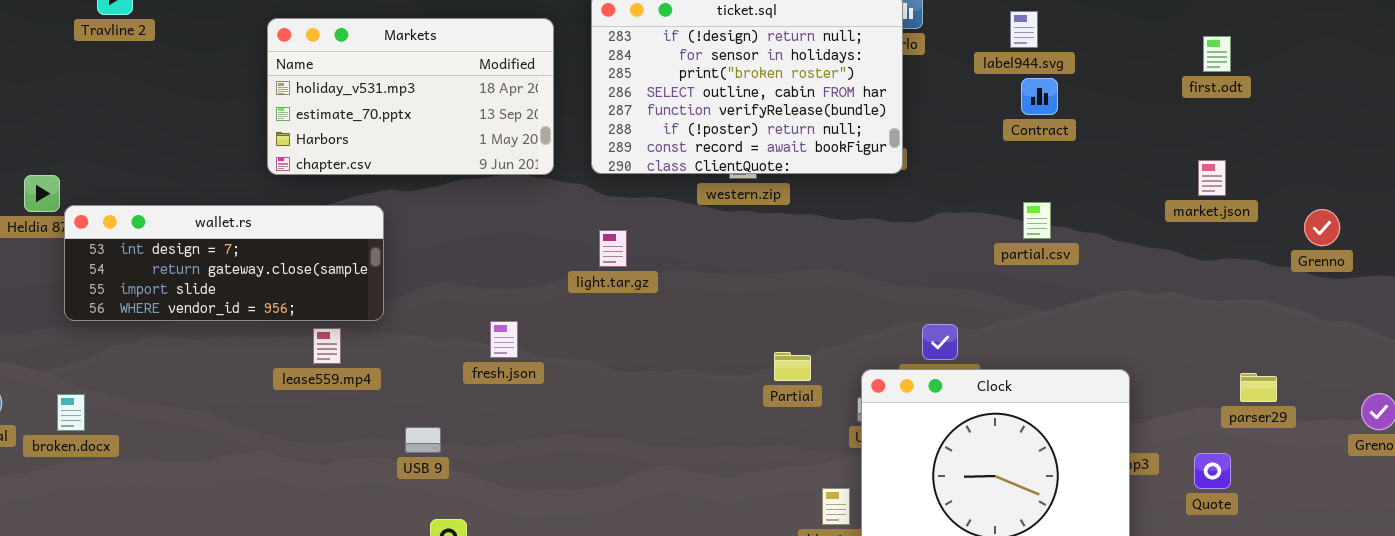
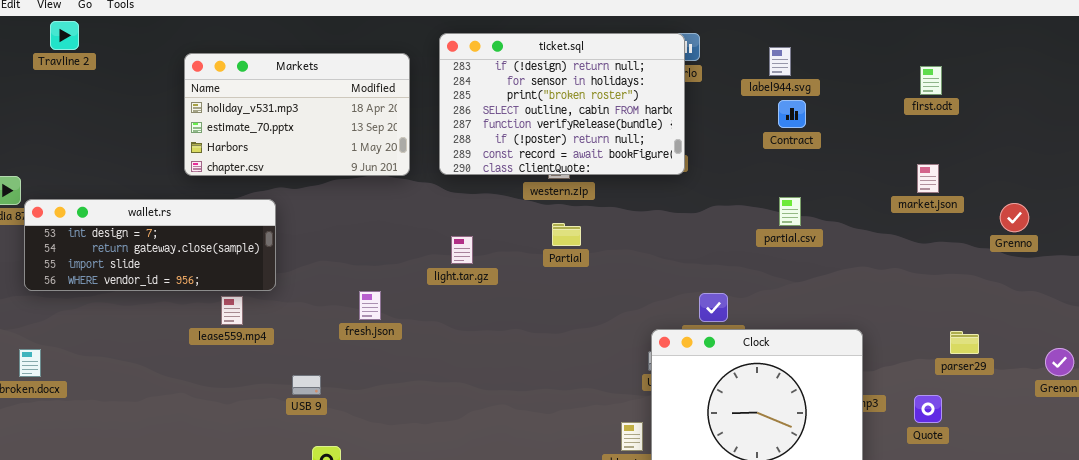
light.tar.gz: [599,230,627,267] -> [451,236,473,264], moved
Partial: [774,352,811,381] -> [552,223,581,246], moved

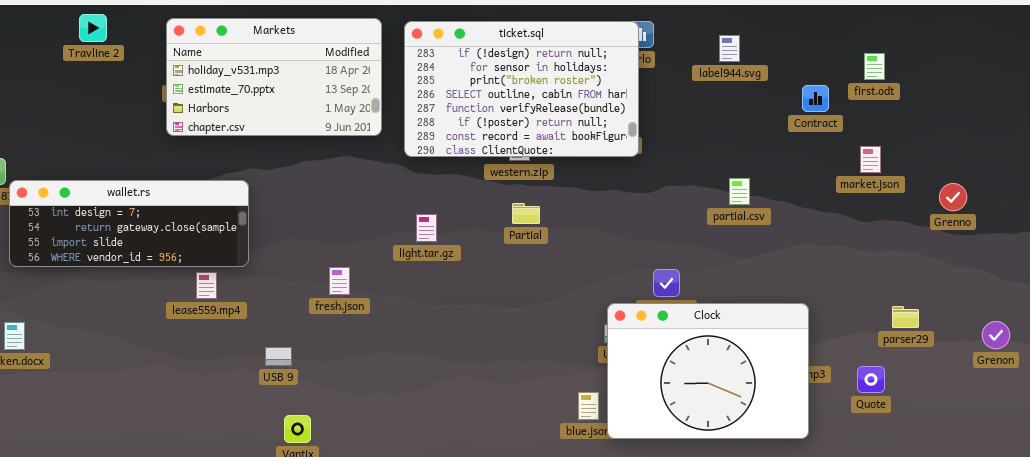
Travline 2: [50,21,79,50] -> [79,14,107,42], moved
Markets: [184,53,410,176] -> [166,18,382,136], moved
Contract: [778,100,806,128] -> [802,85,829,112], moved

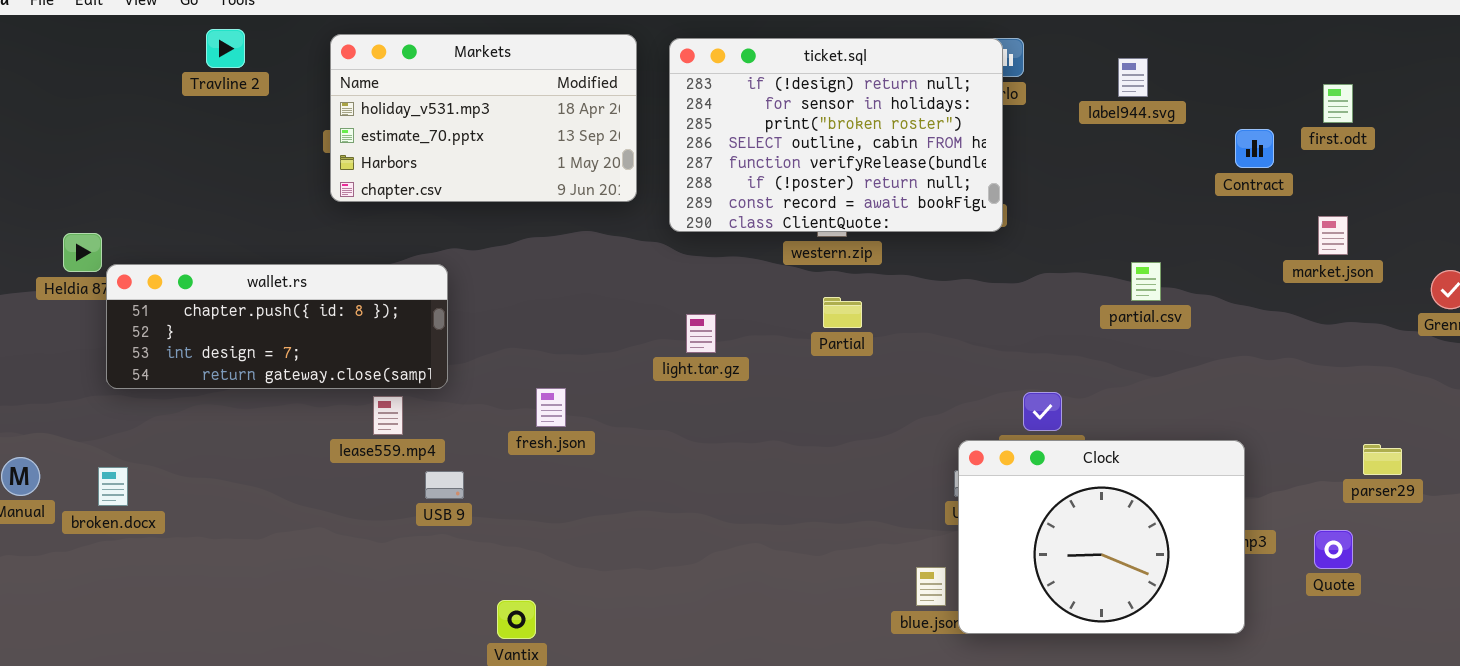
wallet.rs: [9,180,249,267] -> [106,264,448,389], scrolled up 2 rows
fresh.json: [329,267,350,295] -> [536,388,566,427], moved
USB 9: [265,347,292,366] -> [425,471,464,499], moved

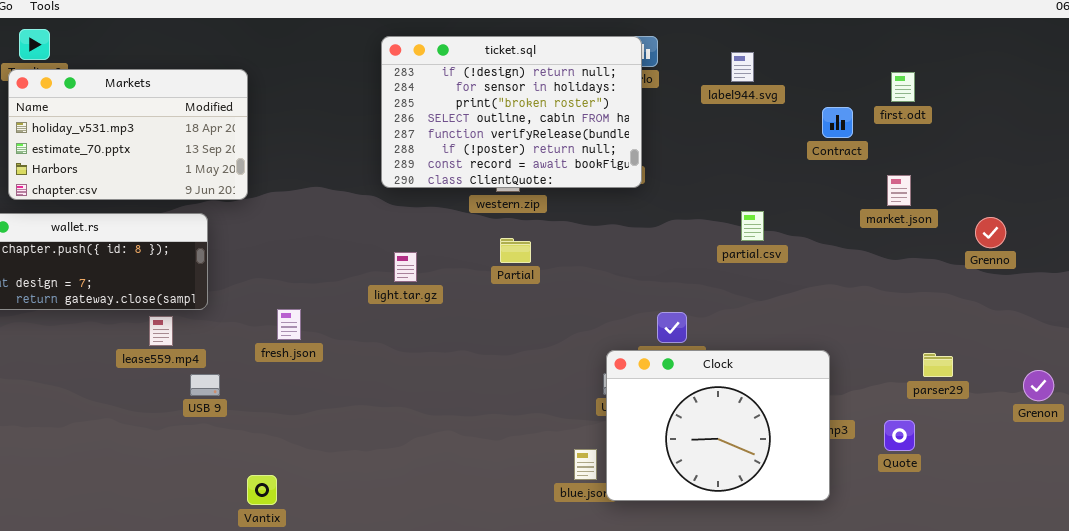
Markets: [330,34,637,202] -> [8,69,248,200], moved

